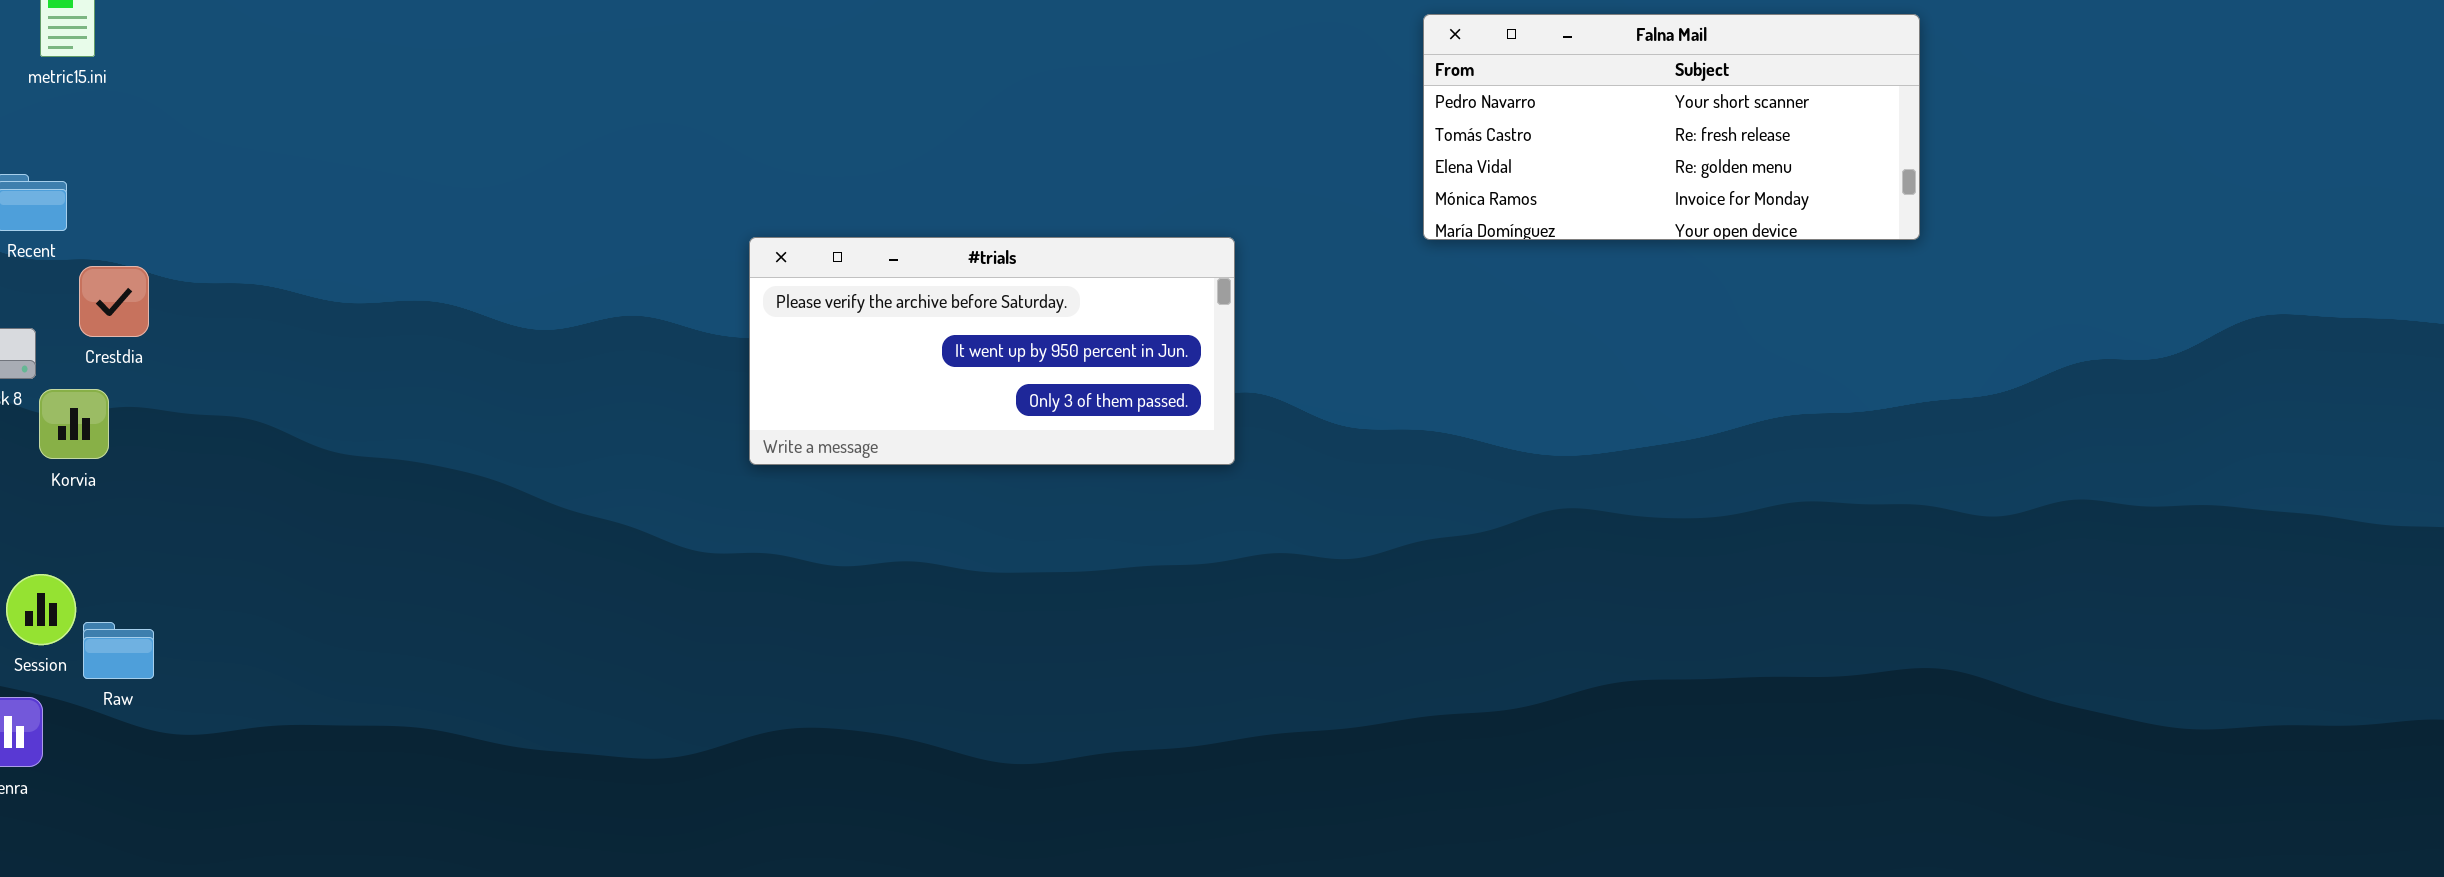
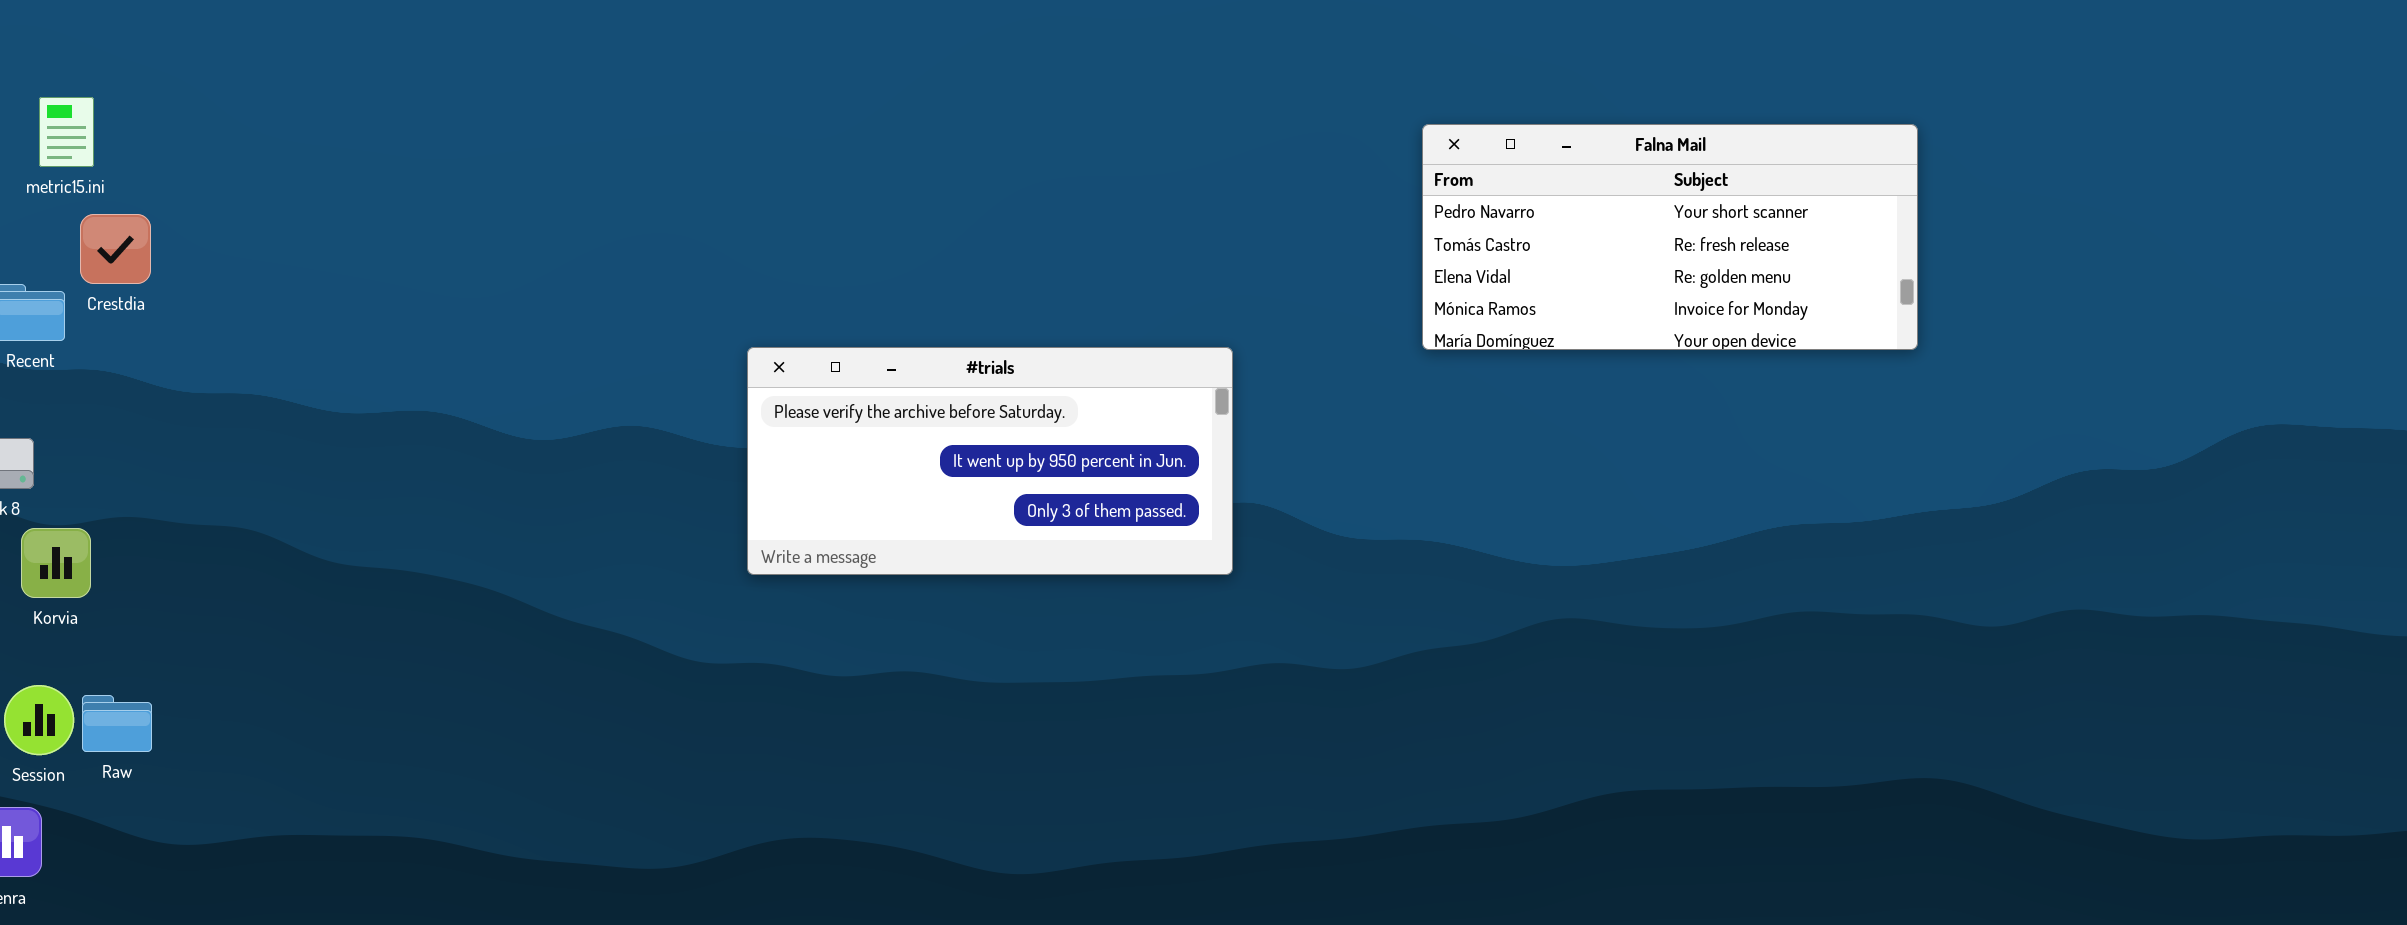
Crestdia: [79,266,149,337] -> [80,214,151,284], moved
Korvia: [39,389,109,459] -> [21,528,91,598], moved
Raw: [83,622,154,679] -> [82,695,152,752], moved

